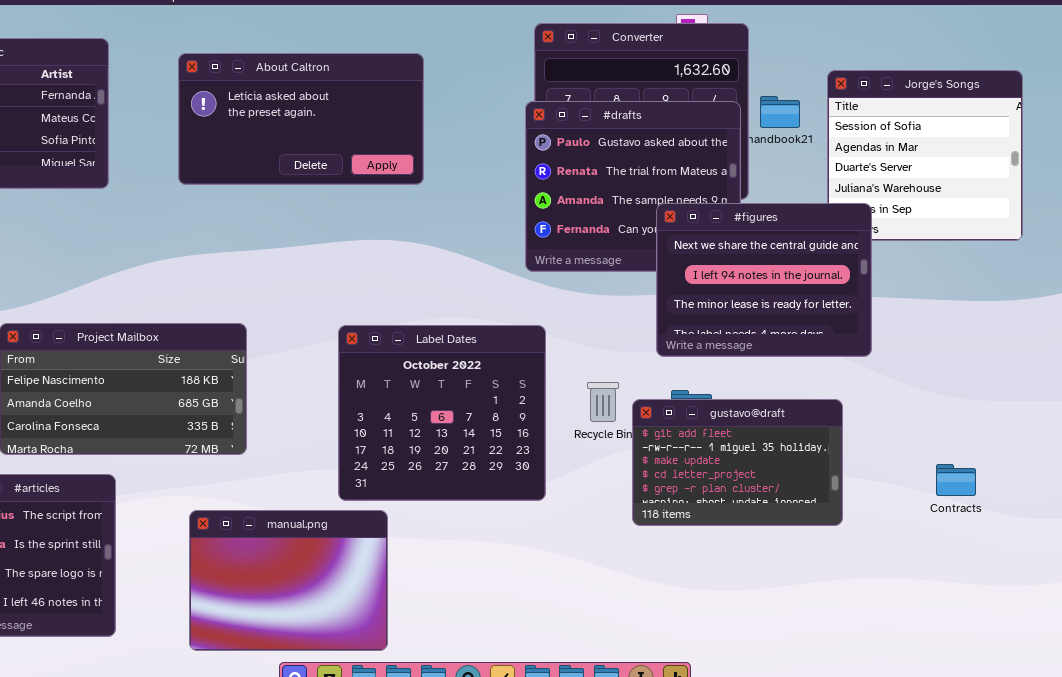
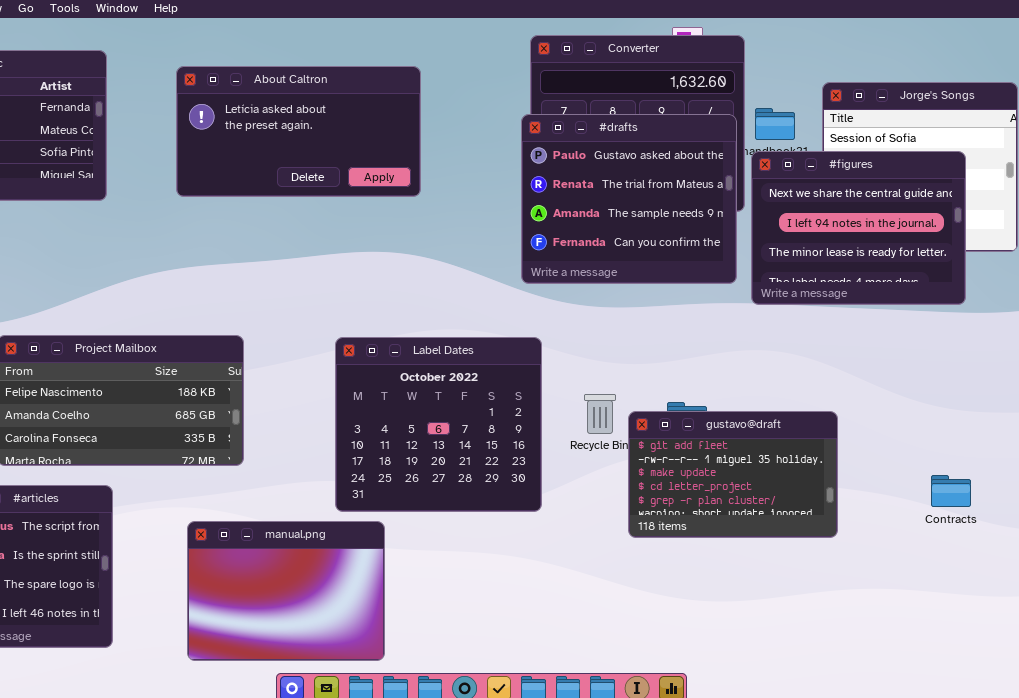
#figures: [656,203,872,357] -> [751,151,966,305], moved

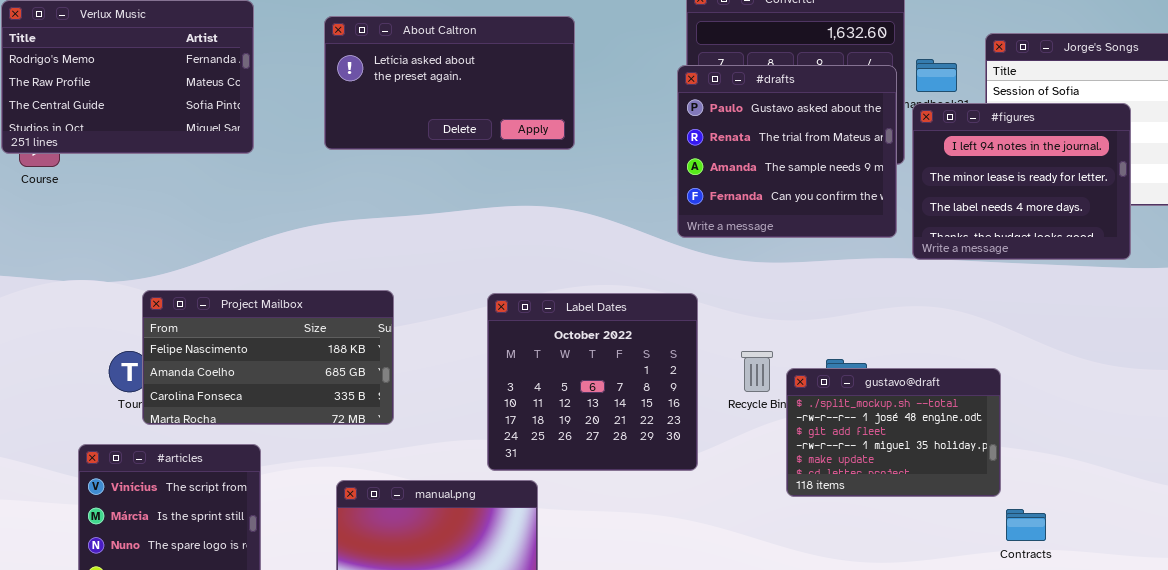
#figures: [751,151,966,305] -> [912,103,1131,260], scrolled down 1 row
gustavo@draft: [628,411,838,538] -> [786,368,1001,497], scrolled up 2 rows
Contracts: [931,475,971,507] -> [1006,509,1046,541], moved

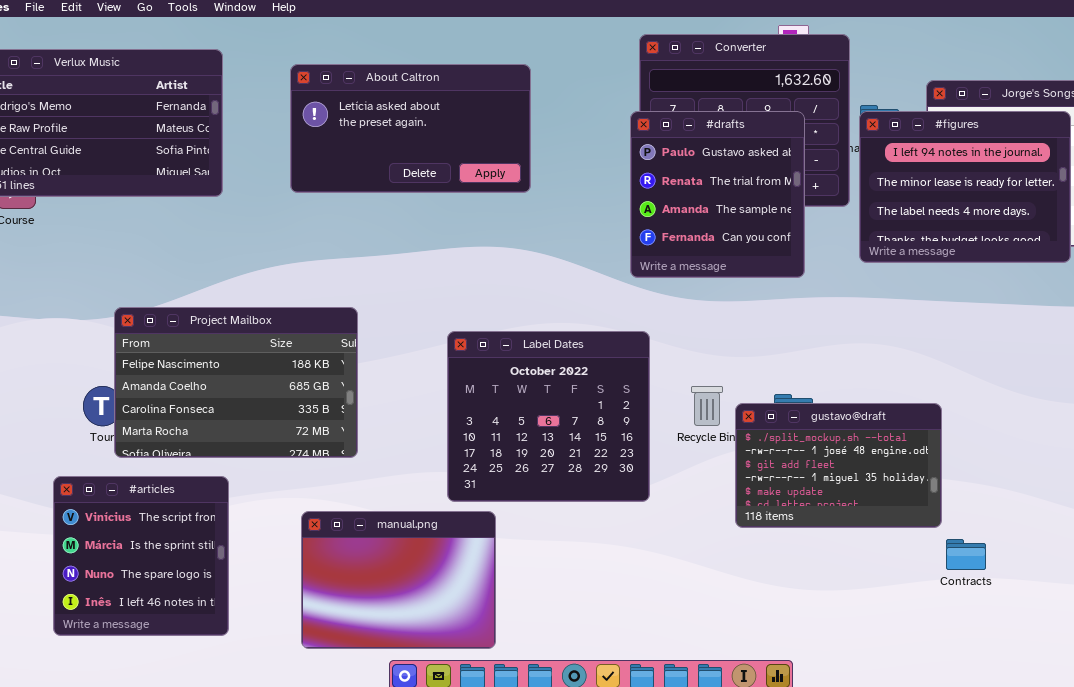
#drafts: [677,65,897,238] -> [630,111,805,278], resized
#figures: [912,103,1131,260] -> [859,111,1071,263], moved
Project Mailbox: [142,290,394,425] -> [114,307,358,458], resized

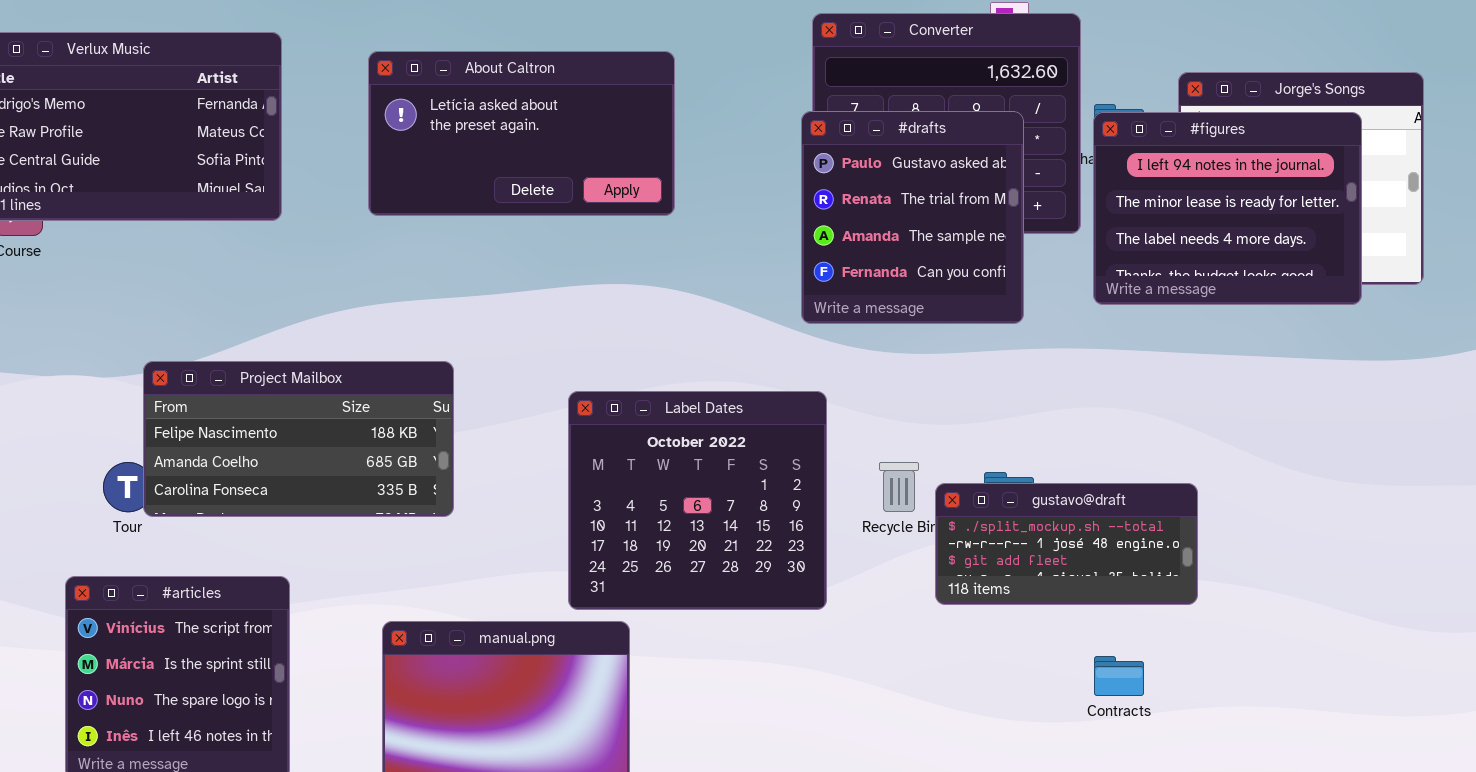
Project Mailbox: [114,307,358,458] -> [143,361,454,517], resized
gustavo@draft: [735,403,942,528] -> [935,483,1198,605], resized
Contracts: [946,539,986,570] -> [1094,656,1144,696], moved

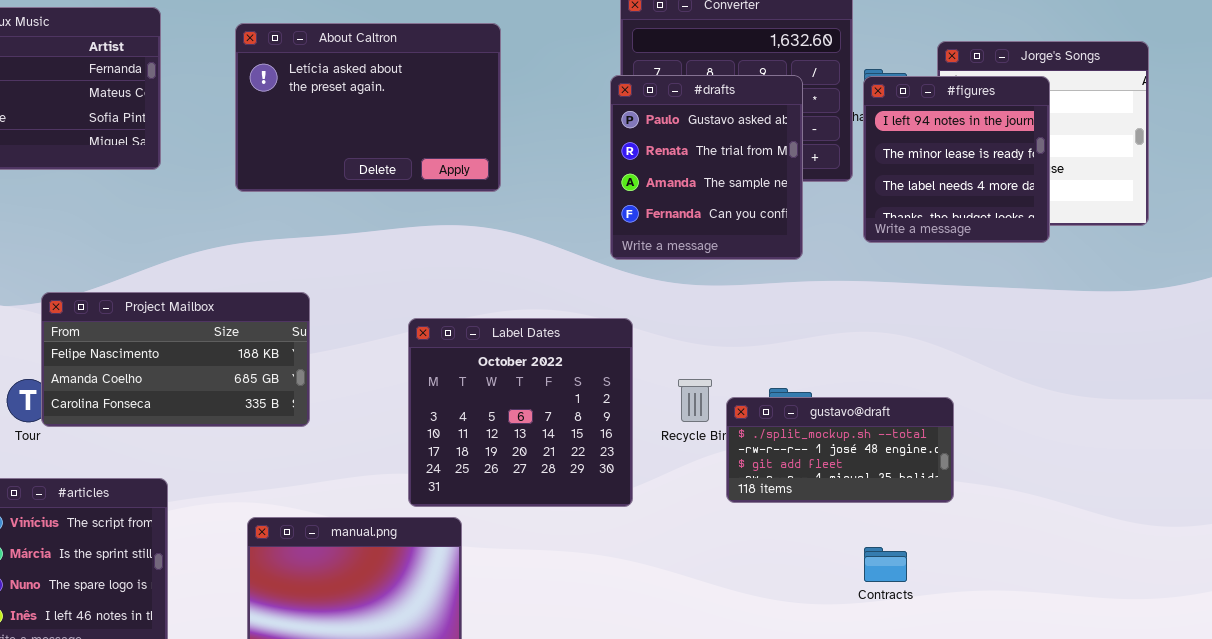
About Caltron: [368,51,675,216] -> [235,23,501,192], resized
#figures: [1093,112,1362,305] -> [863,76,1050,243], resized

